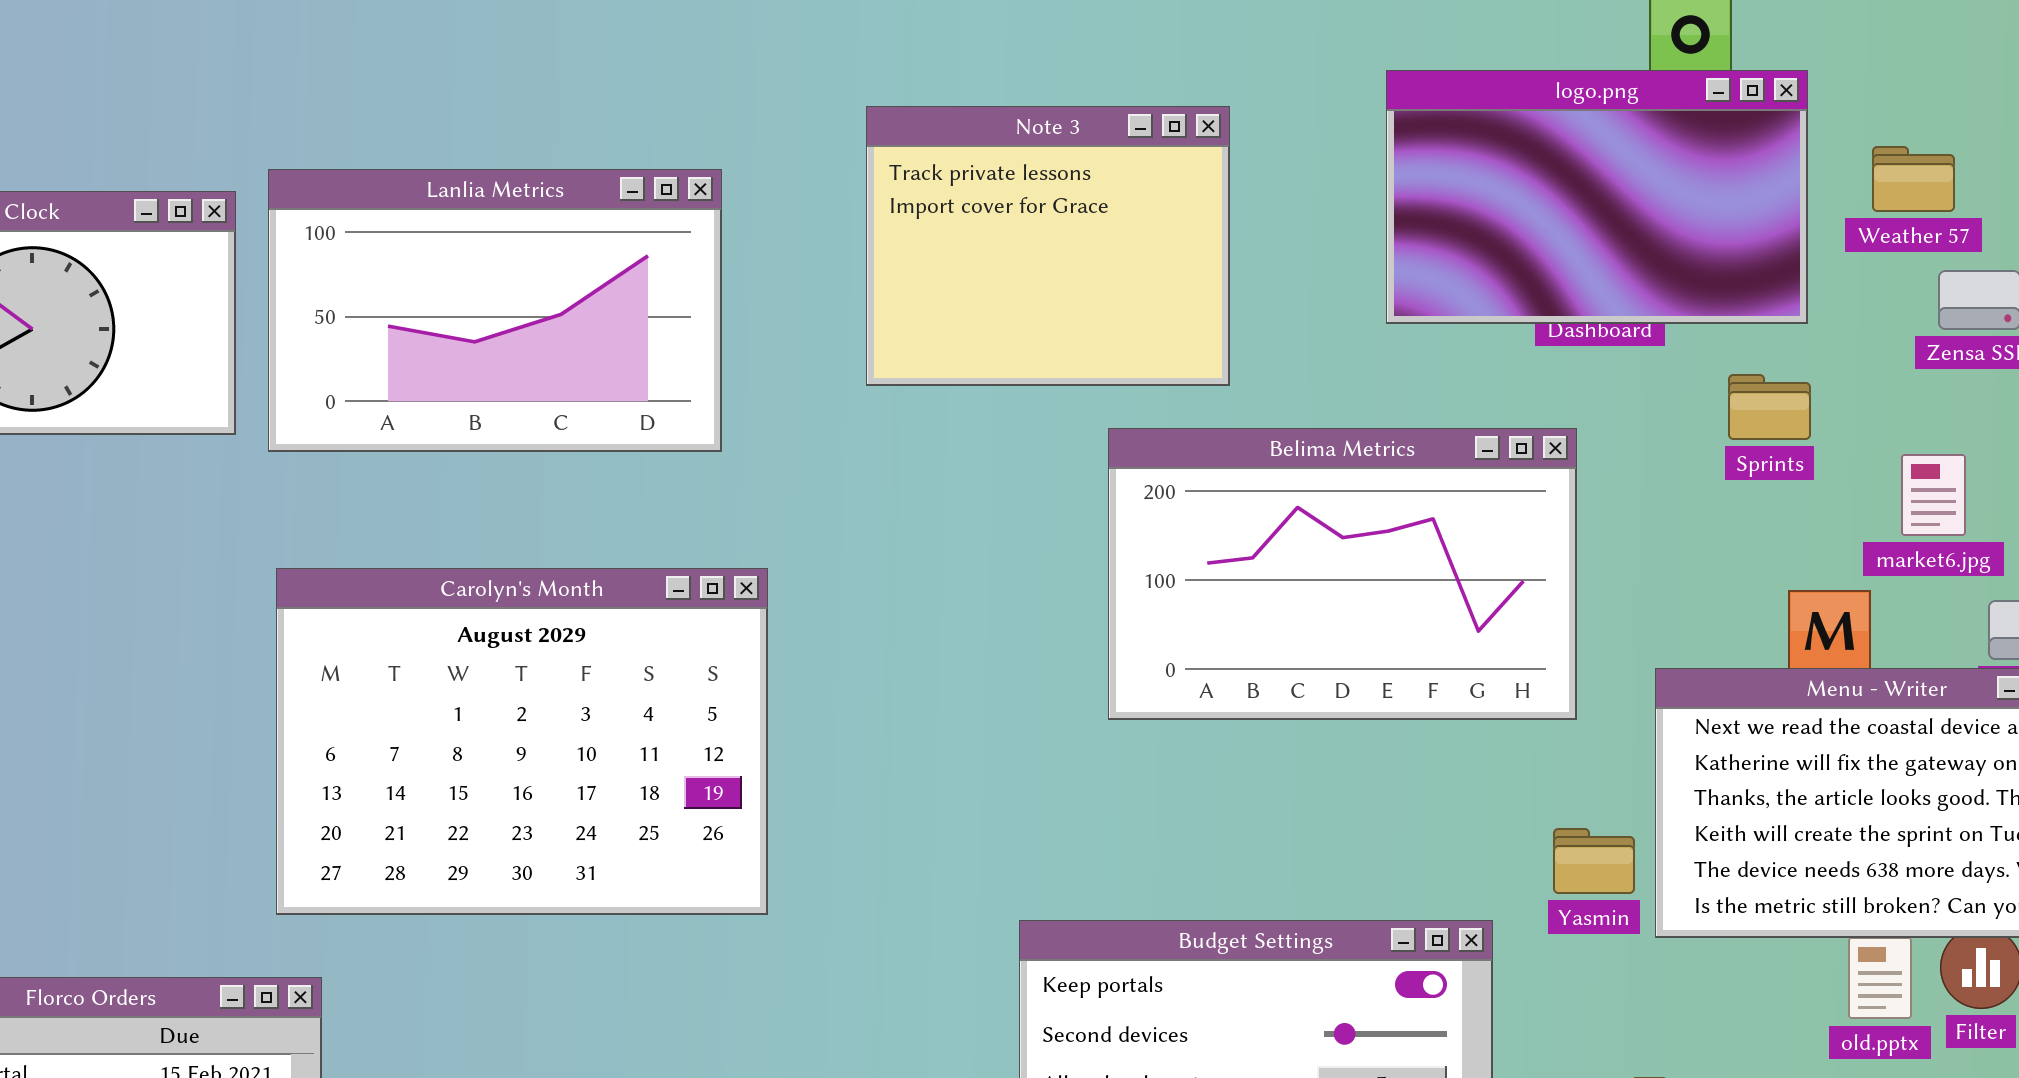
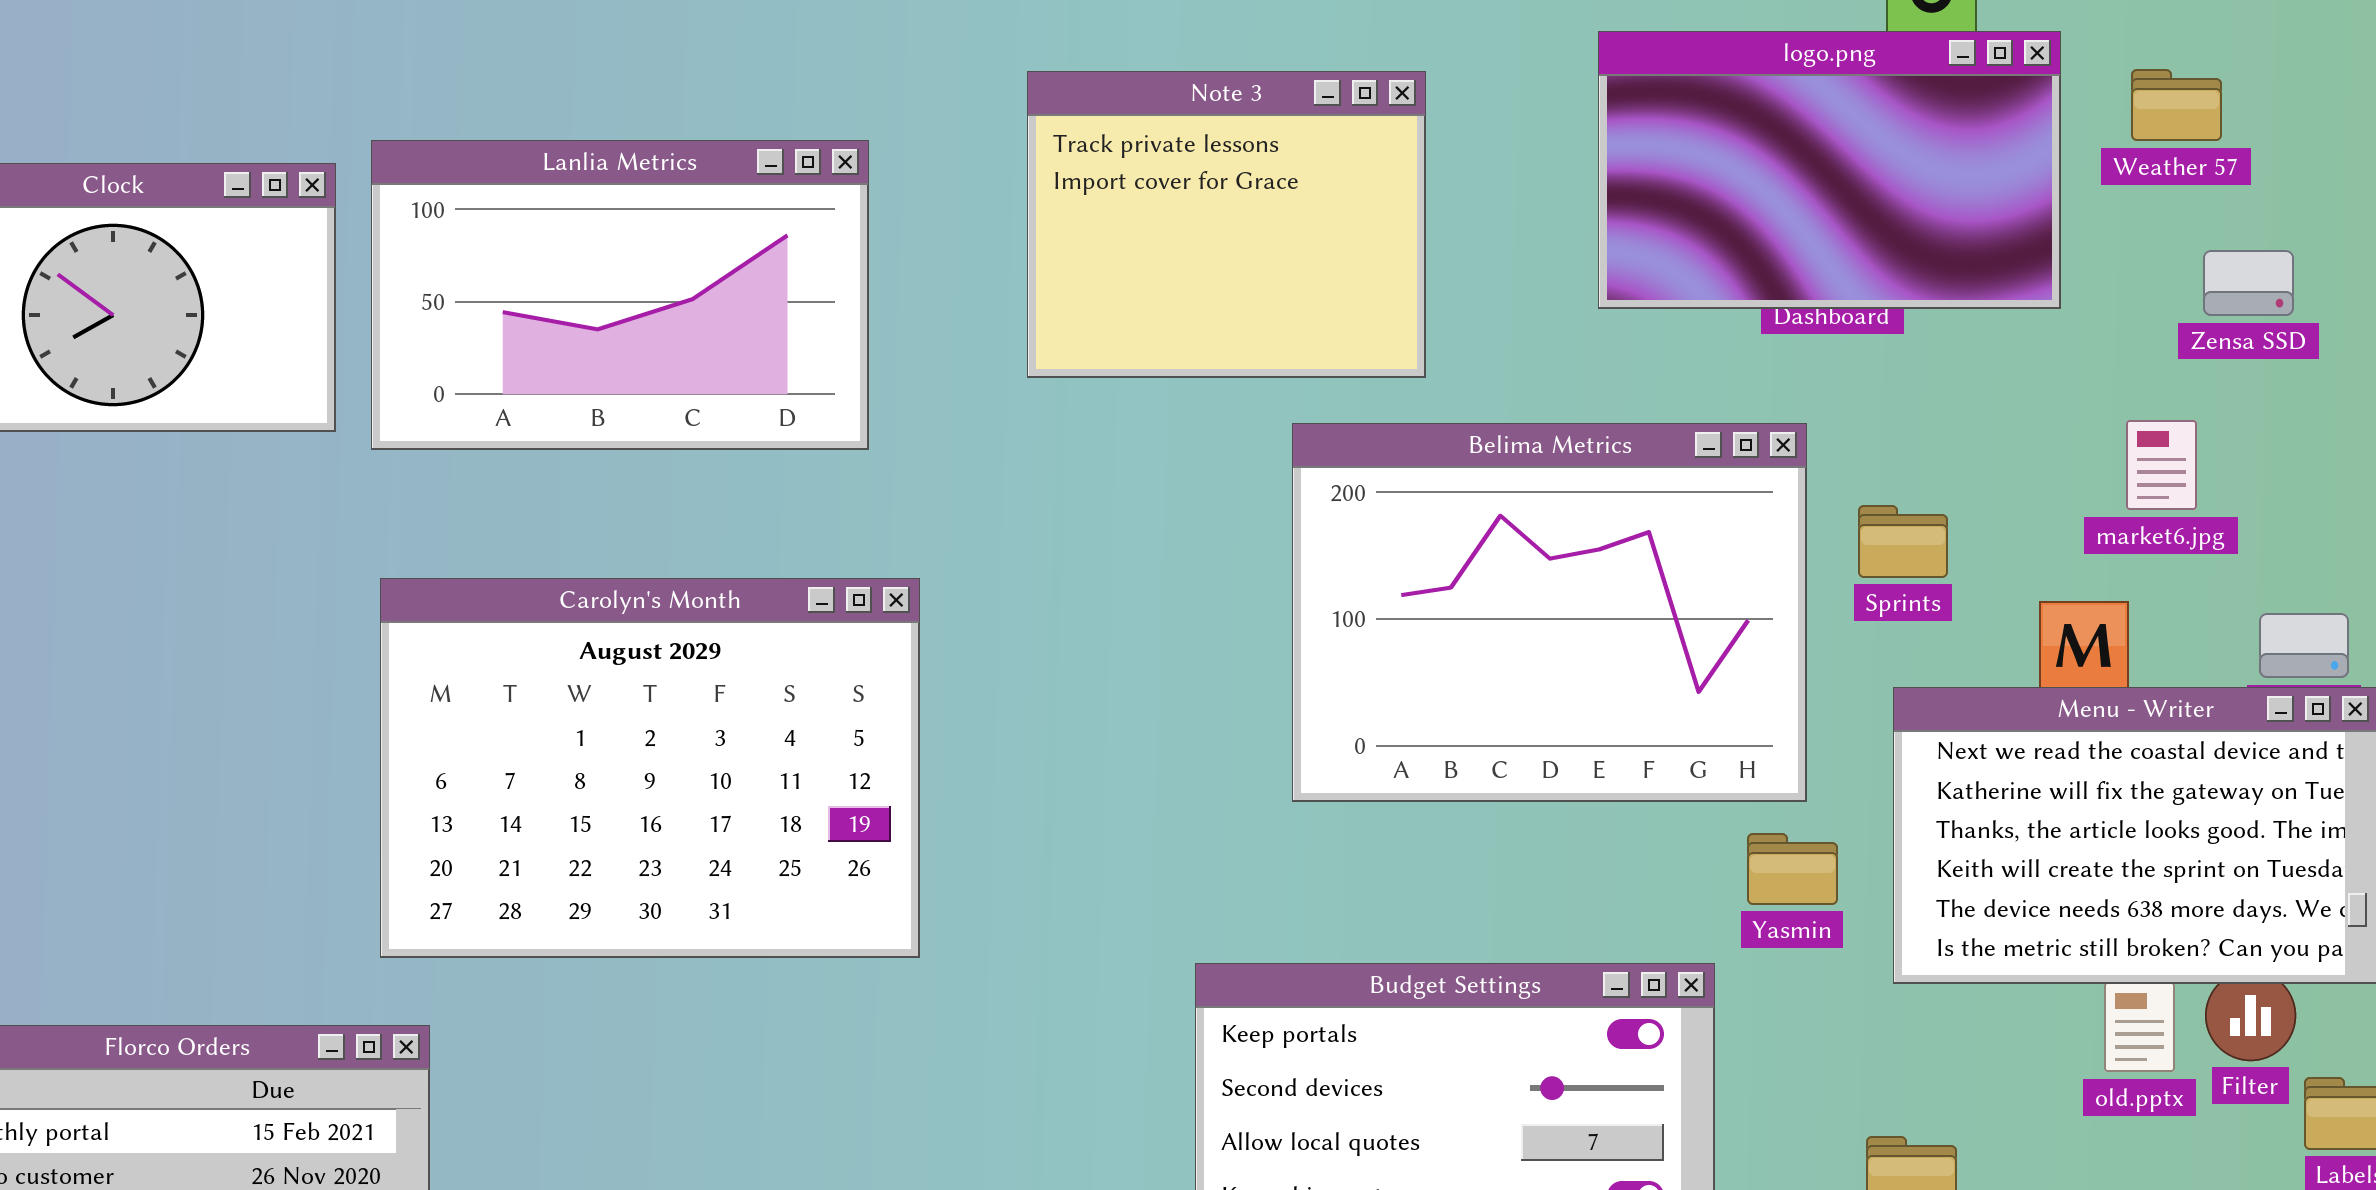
Weather 57: [1872,146,1955,212] -> [2131,69,2222,141], moved
Sprints: [1728,374,1811,440] -> [1858,505,1948,578], moved
Belima Metrics: [1108,428,1577,720] -> [1292,423,1807,802], resized
market6.jpg: [1901,454,1966,536] -> [2126,420,2197,510], moved
Yasmin: [1553,828,1635,894] -> [1747,833,1838,905], moved

